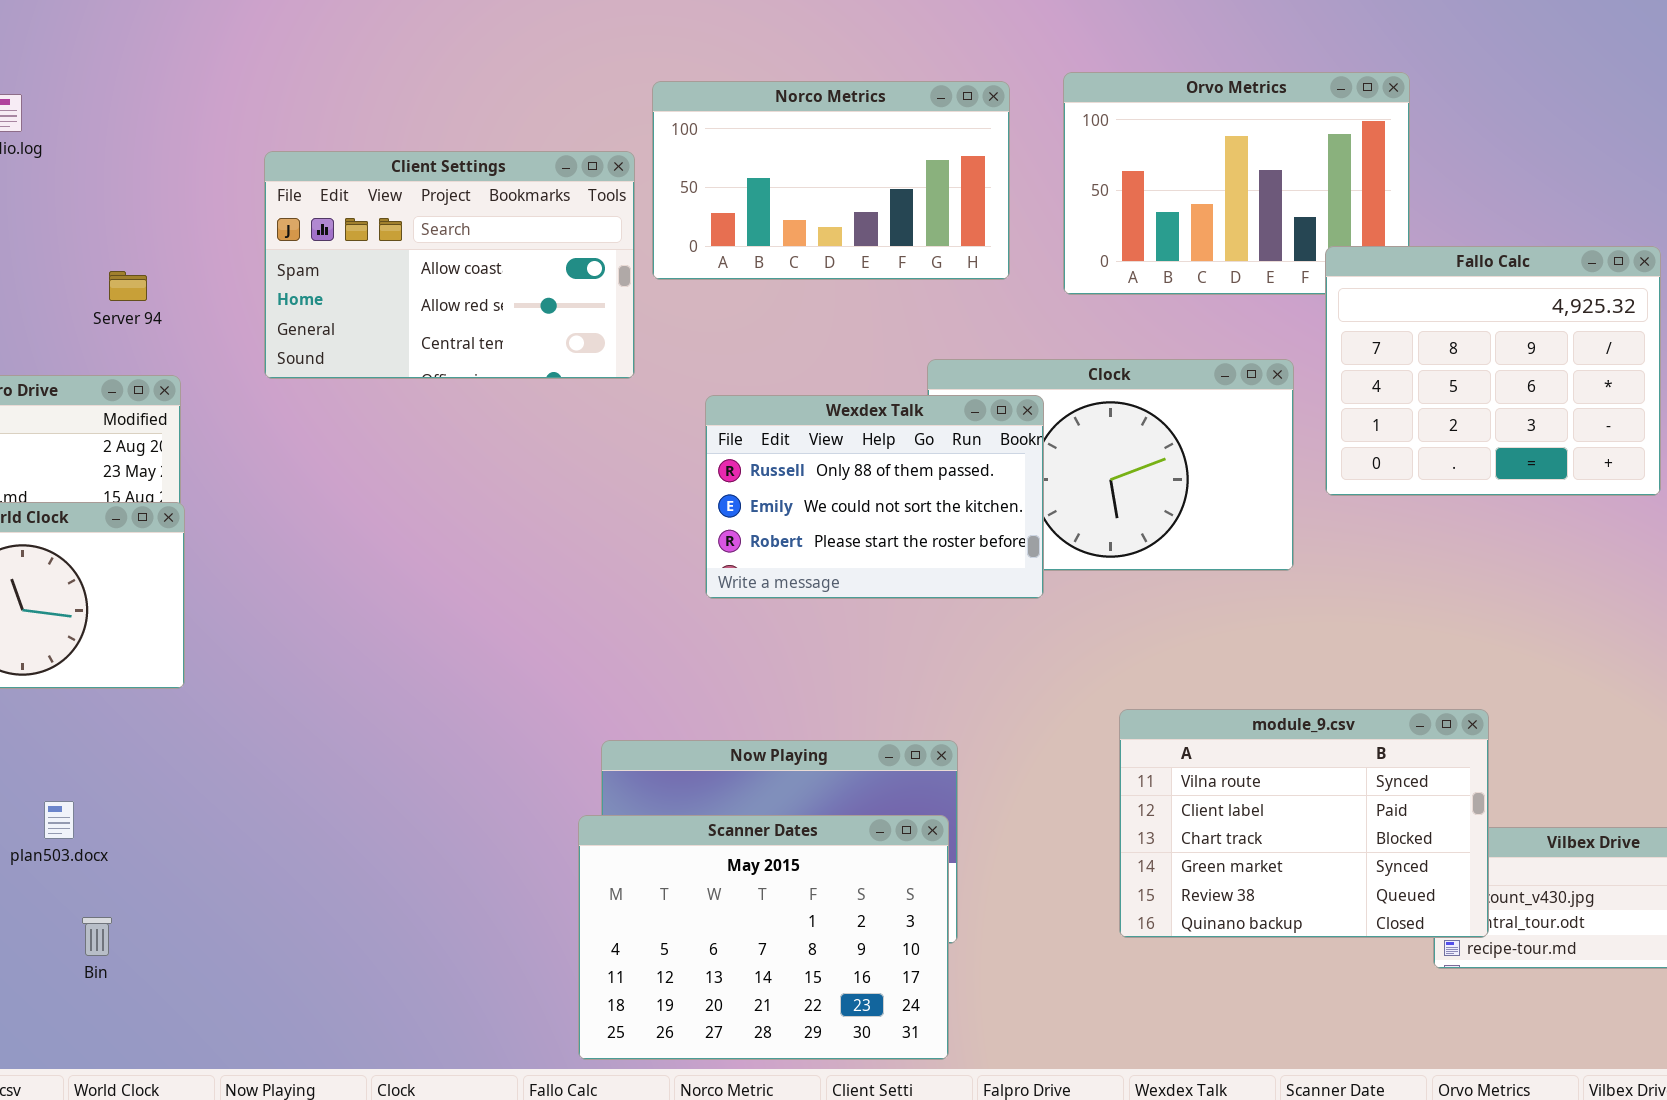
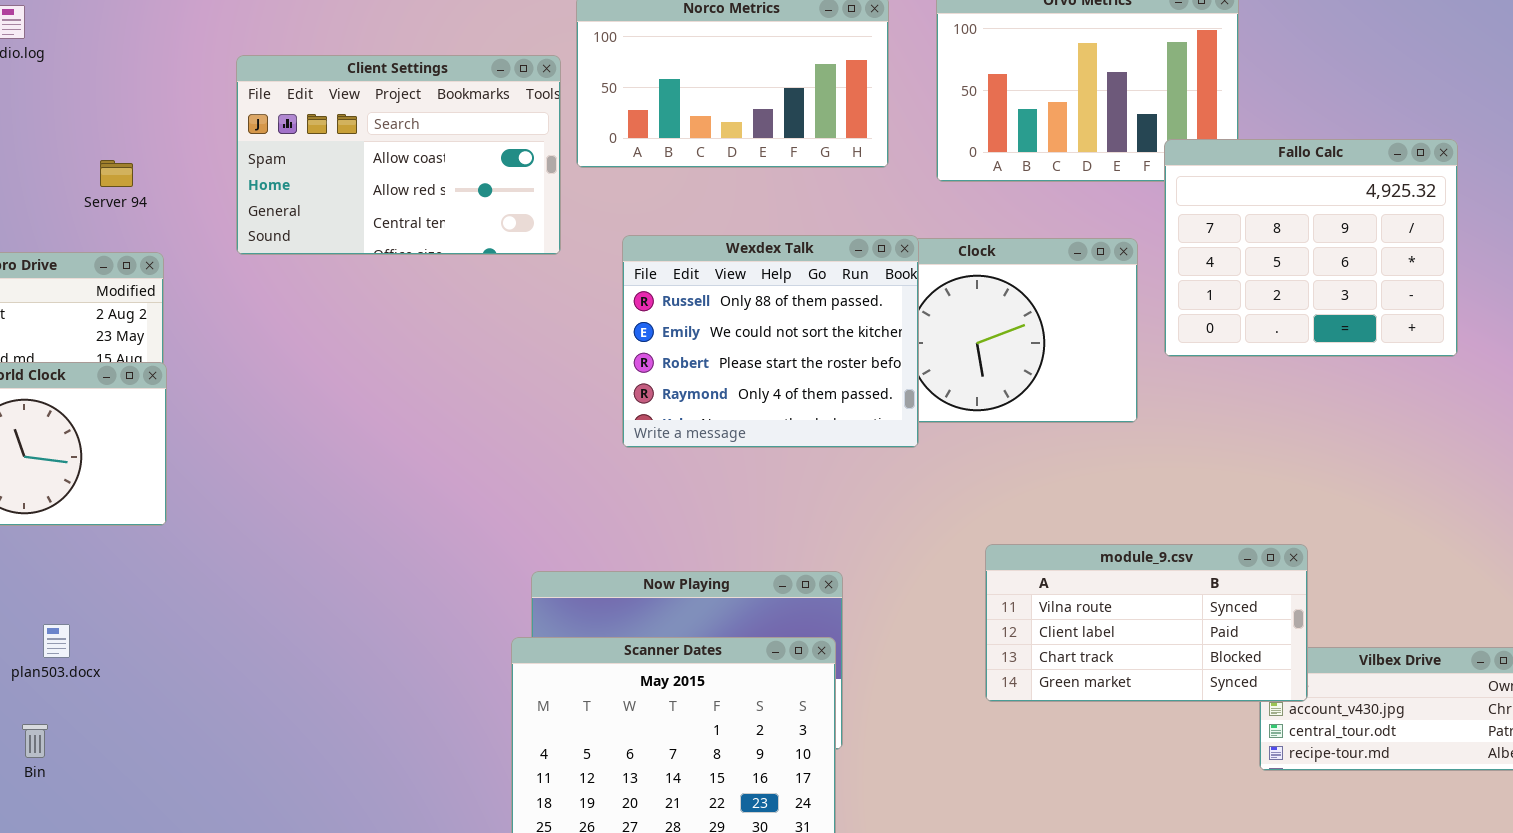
Wexdex Talk: [705,395,1044,599] -> [622,235,919,448], resized
module_9.csv: [1119,709,1489,938] -> [985,544,1308,702], resized
Bin: [82,917,112,956] -> [22,724,48,758], moved

